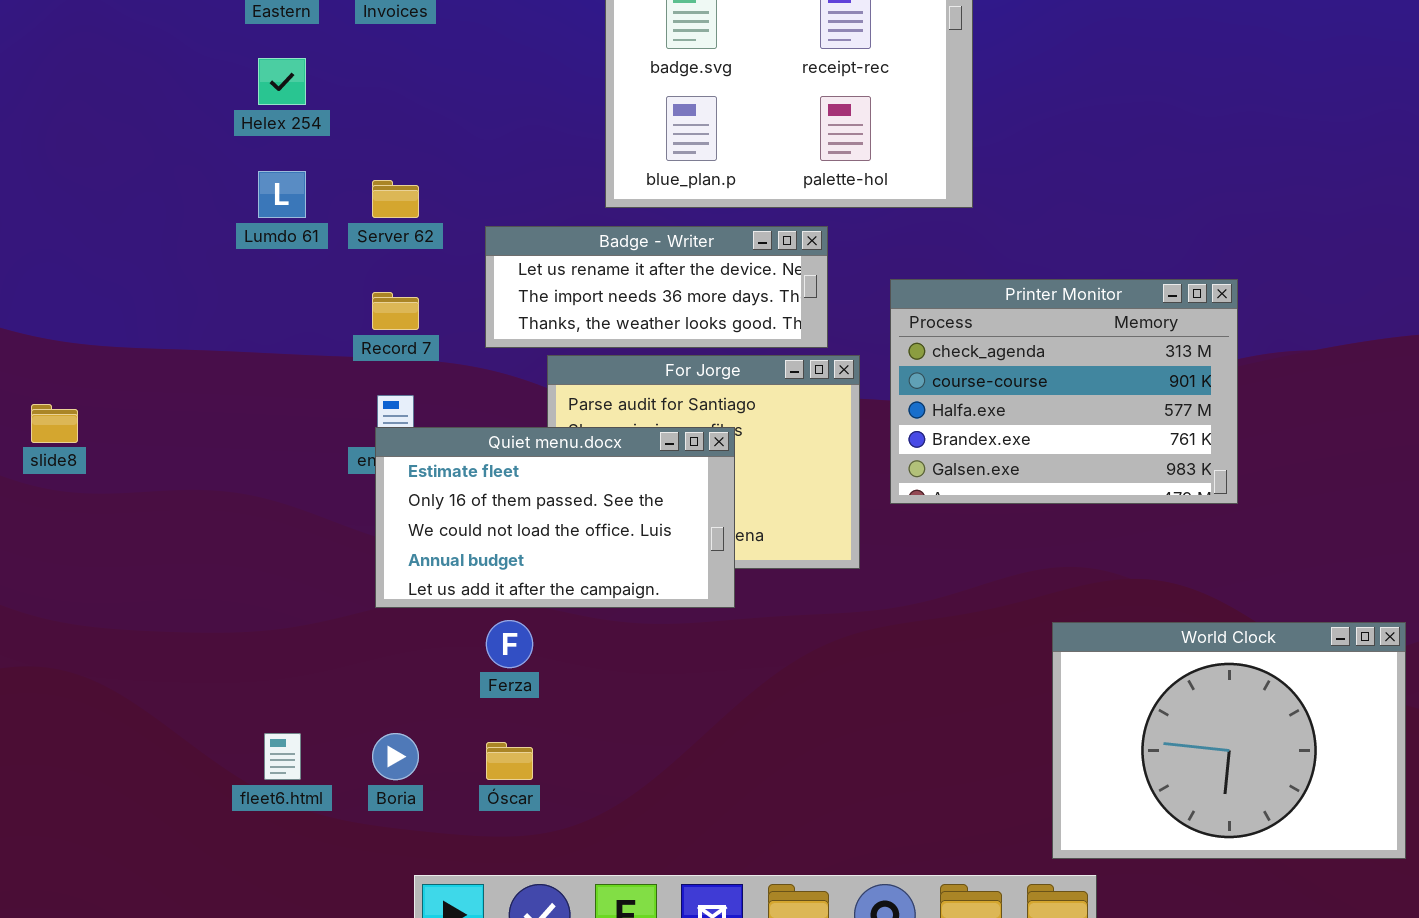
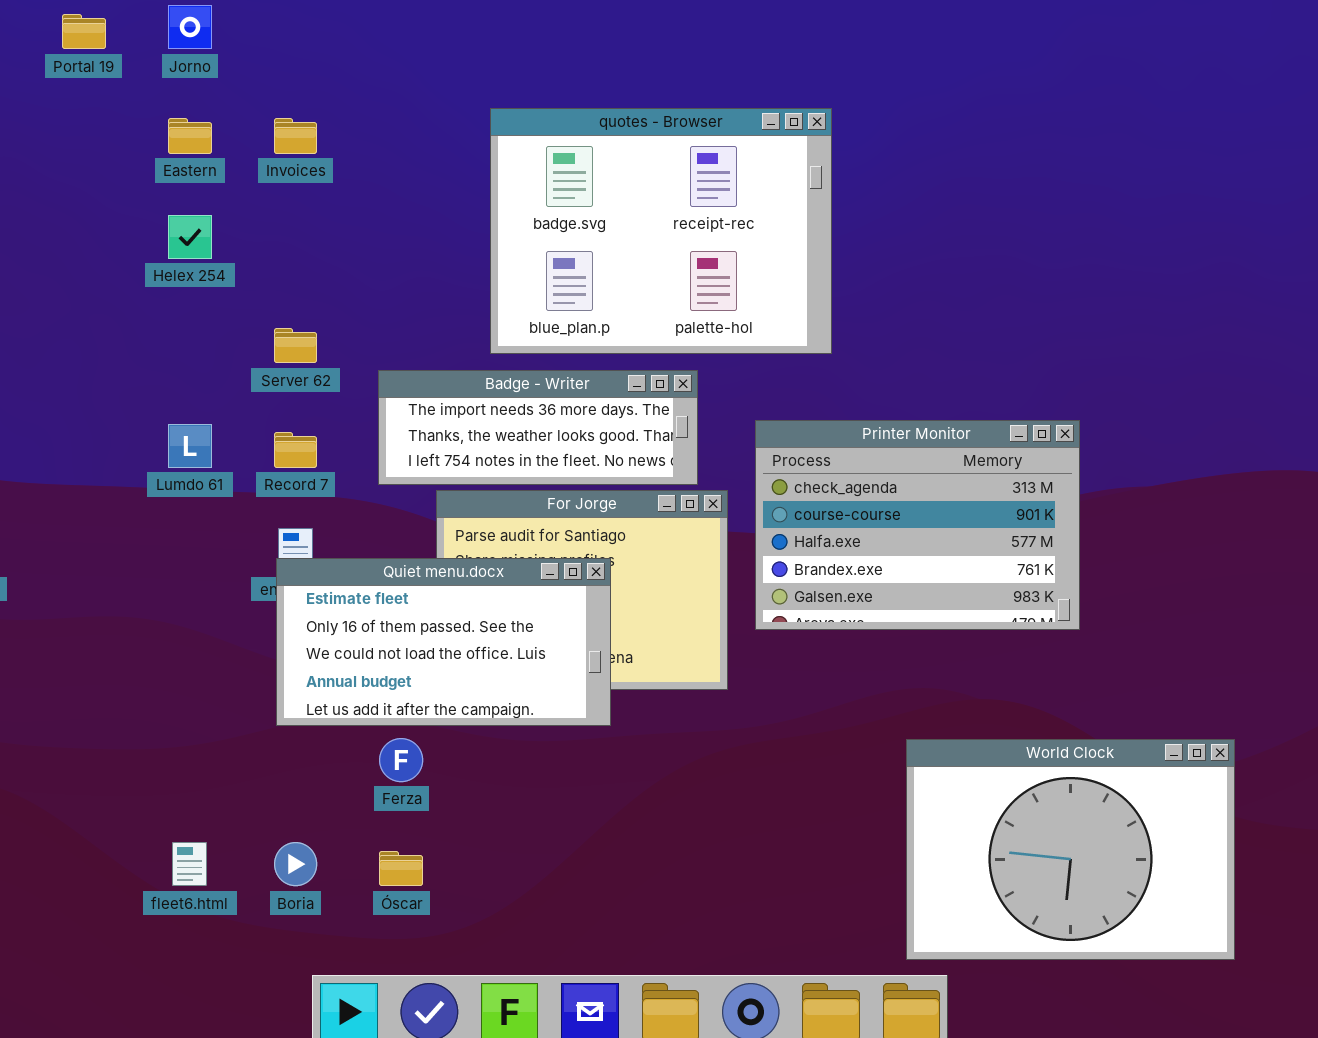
Lumdo 61: [258,171,306,218] -> [168,424,212,468], moved
Badge - Writer: [485,226,828,348] -> [378,370,698,485], scrolled down 1 row

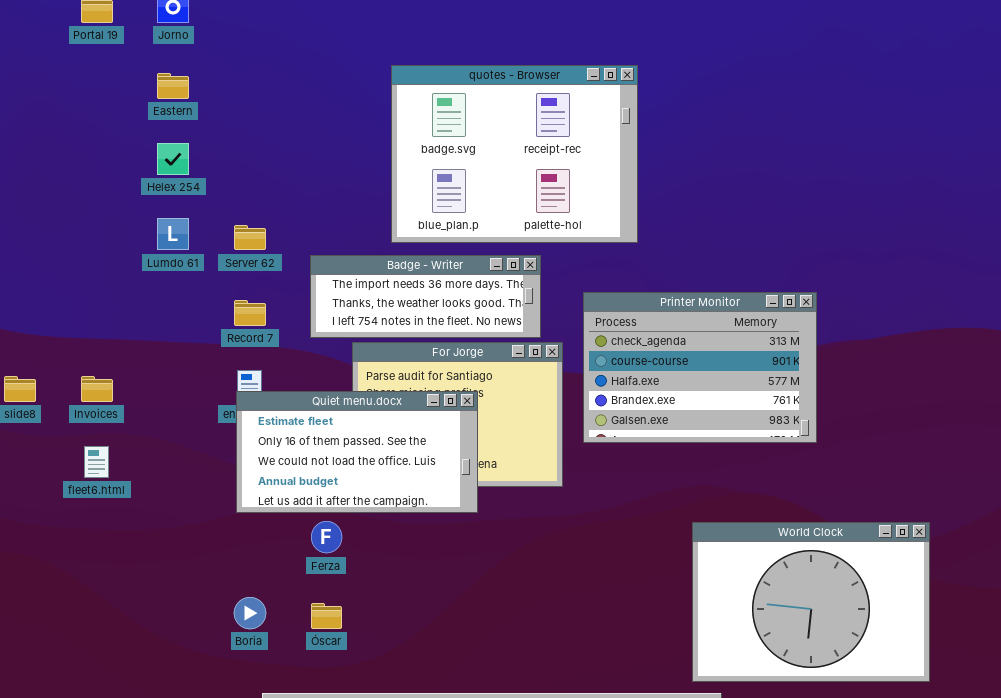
Invoices: [274,118,317,154] -> [81,376,113,402], moved
Lumdo 61: [168,424,212,468] -> [157,218,189,250], moved
fleet6.html: [172,842,207,886] -> [84,446,109,478], moved

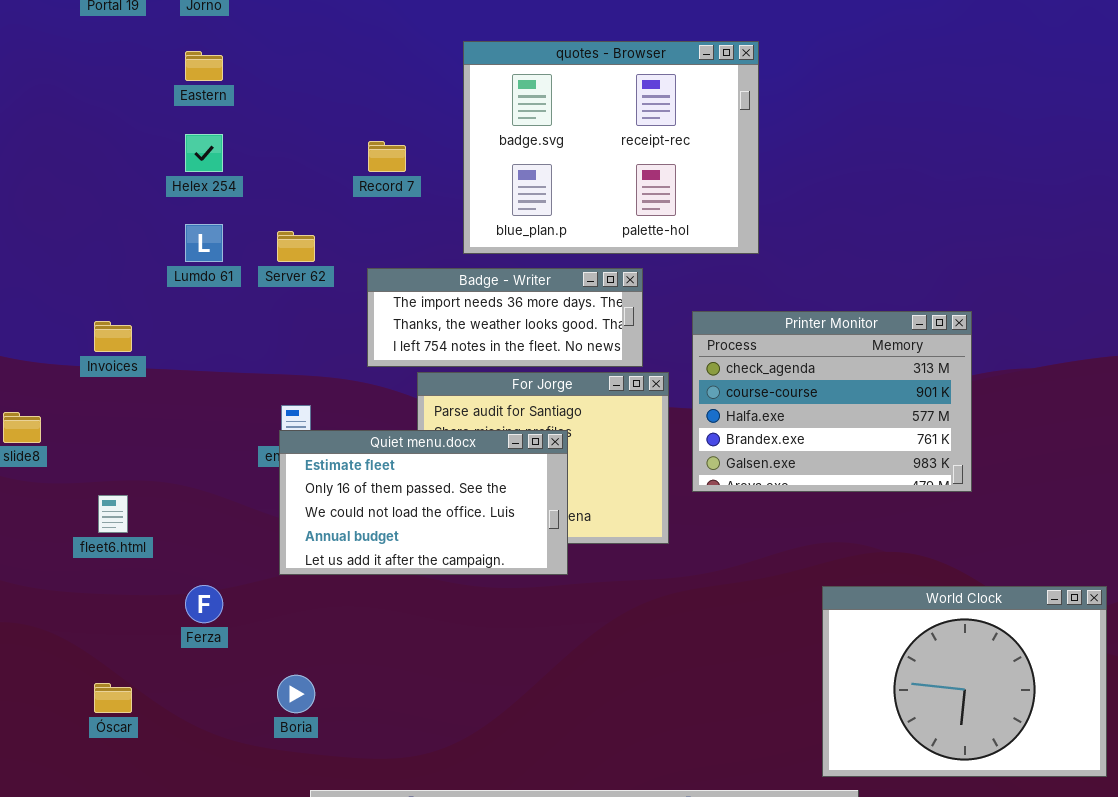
Record 7: [234,300,266,326] -> [368,141,406,172], moved
Invoices: [81,376,113,402] -> [94,321,132,352], moved
Ferza: [311,521,342,553] -> [185,585,223,623], moved
Óscar: [311,603,342,629] -> [94,683,132,713], moved

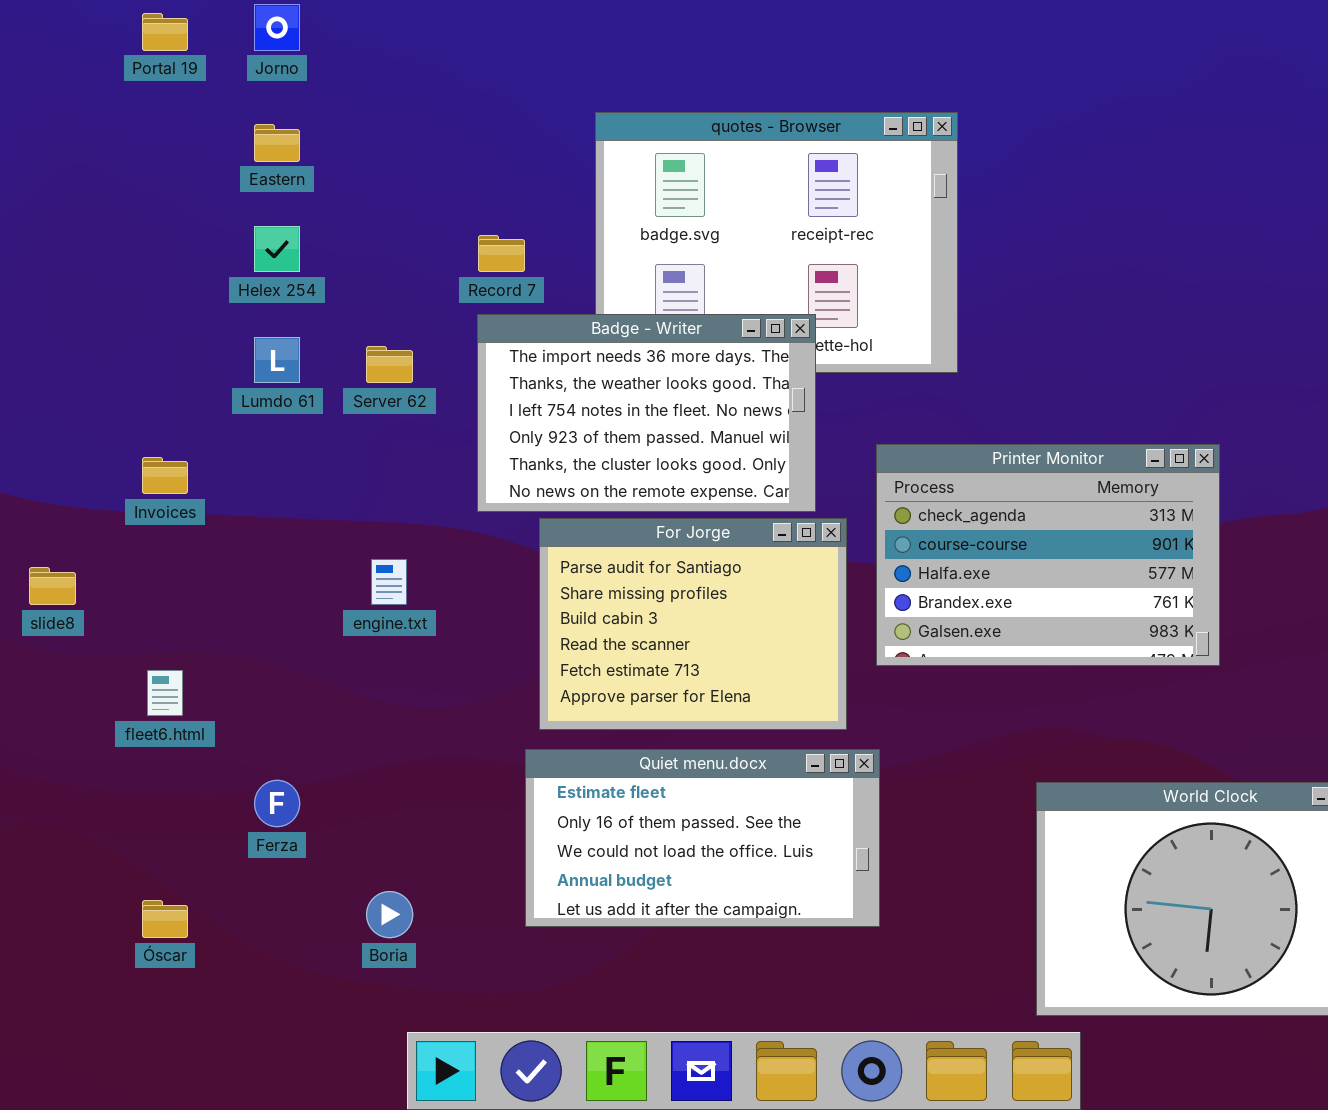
Badge - Writer: [367,268,643,367] -> [477,314,816,512], resized
Quiet menu.docx: [279,430,568,575] -> [525,749,880,927], moved

